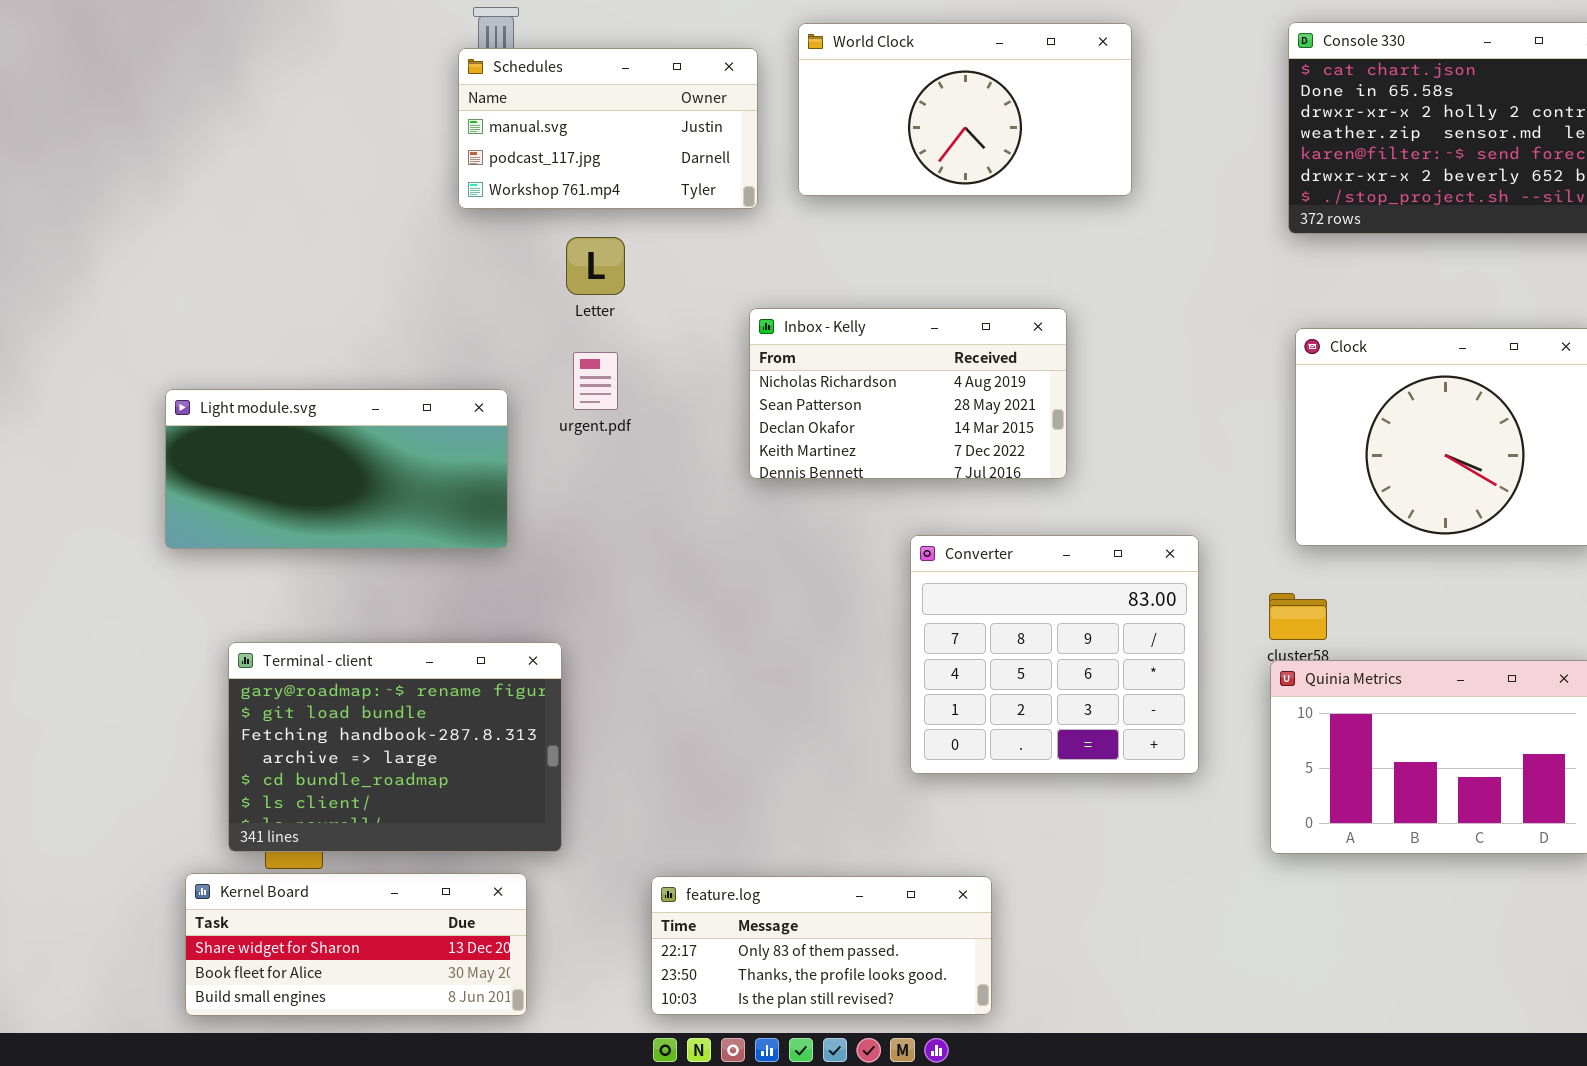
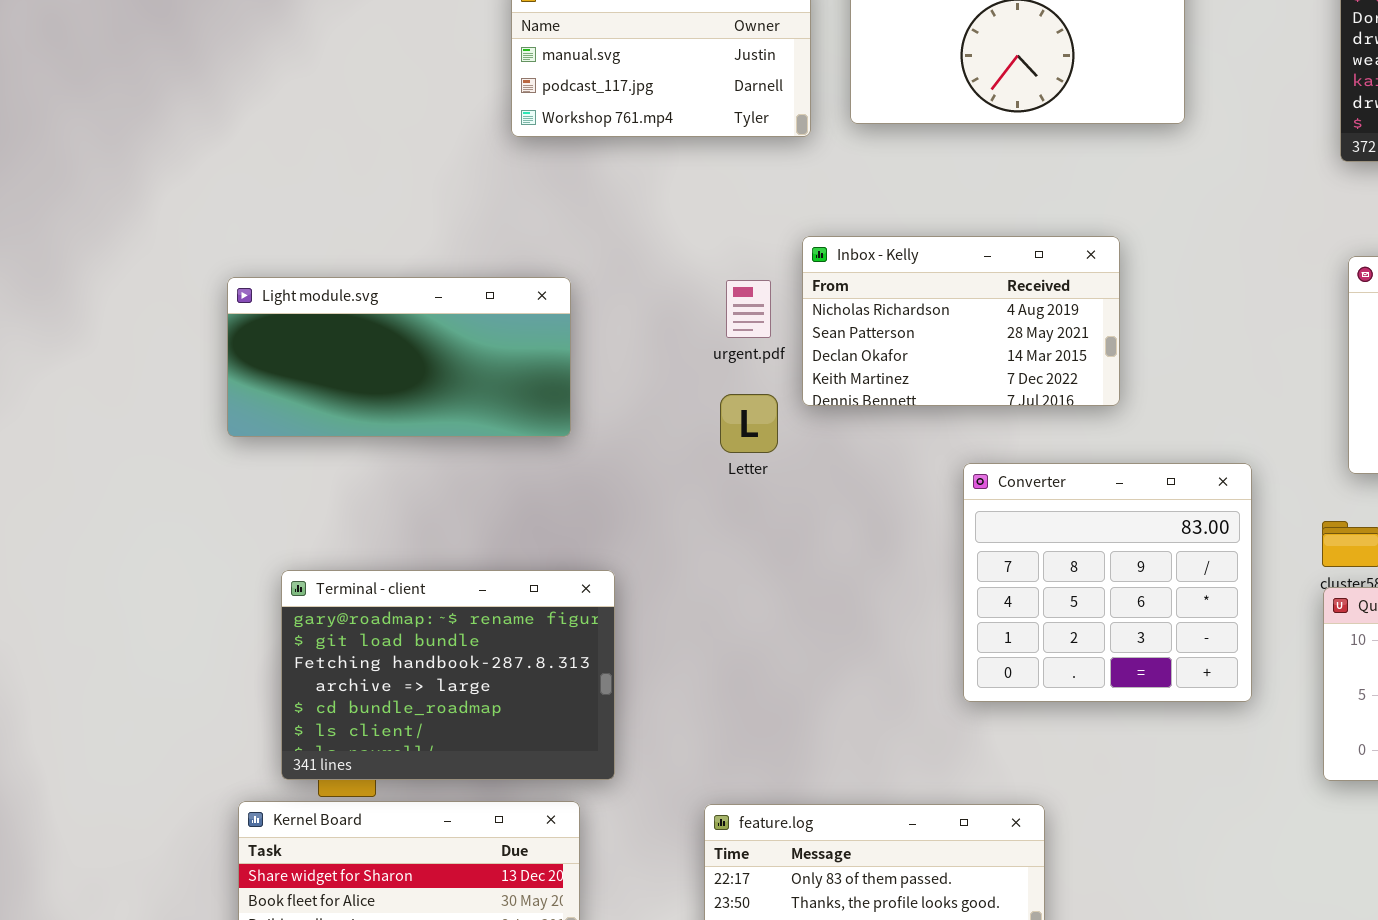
Letter: [566,237,625,295] -> [720,394,778,453], moved
urgent.pdf: [573,352,618,410] -> [726,280,771,338], moved
Light module.svg: [165,389,508,549] -> [227,277,571,437], moved

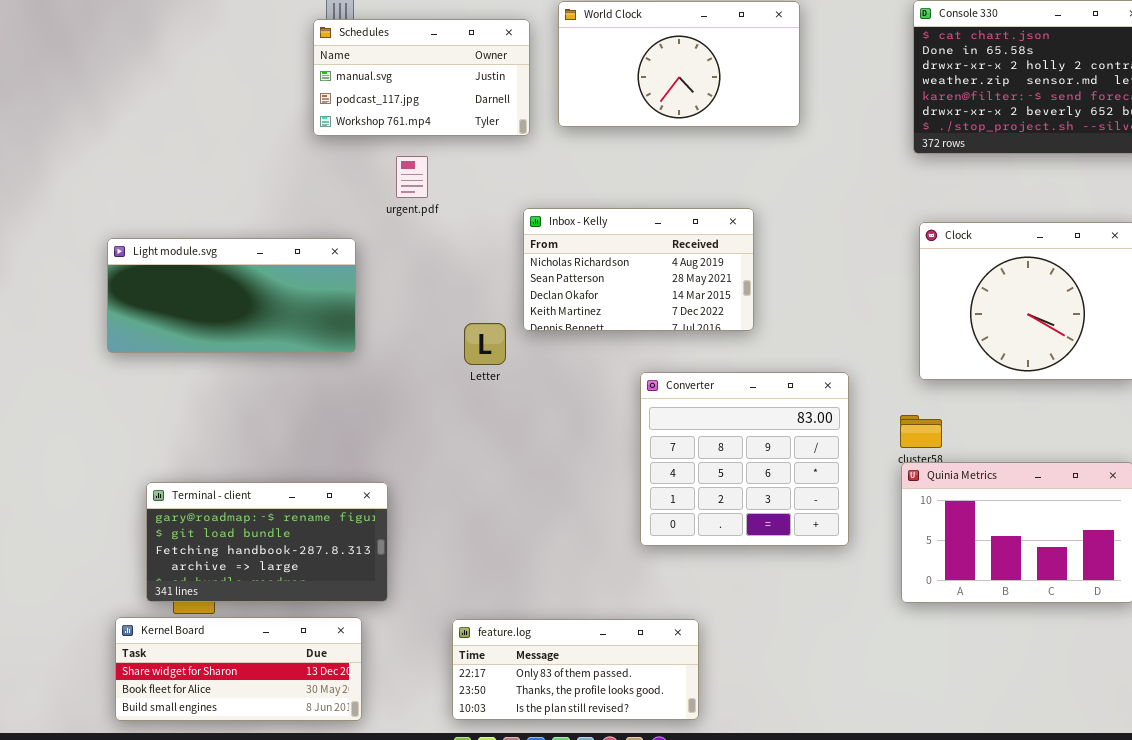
urgent.pdf: [726,280,771,338] -> [396,156,428,198], moved
Terminal - client: [281,570,615,780] -> [146,482,388,602], resized

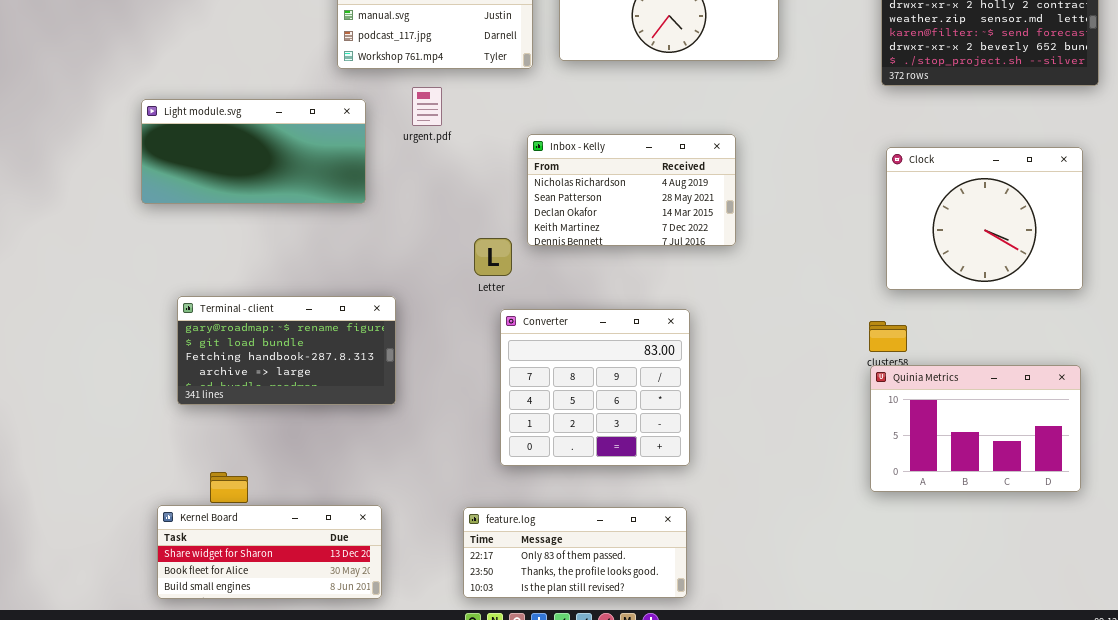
Light module.svg: [107,238,356,353] -> [141,99,366,204], moved
Converter: [640,372,849,546] -> [500,309,690,466], moved
Terminal - client: [146,482,388,602] -> [177,296,396,405], moved

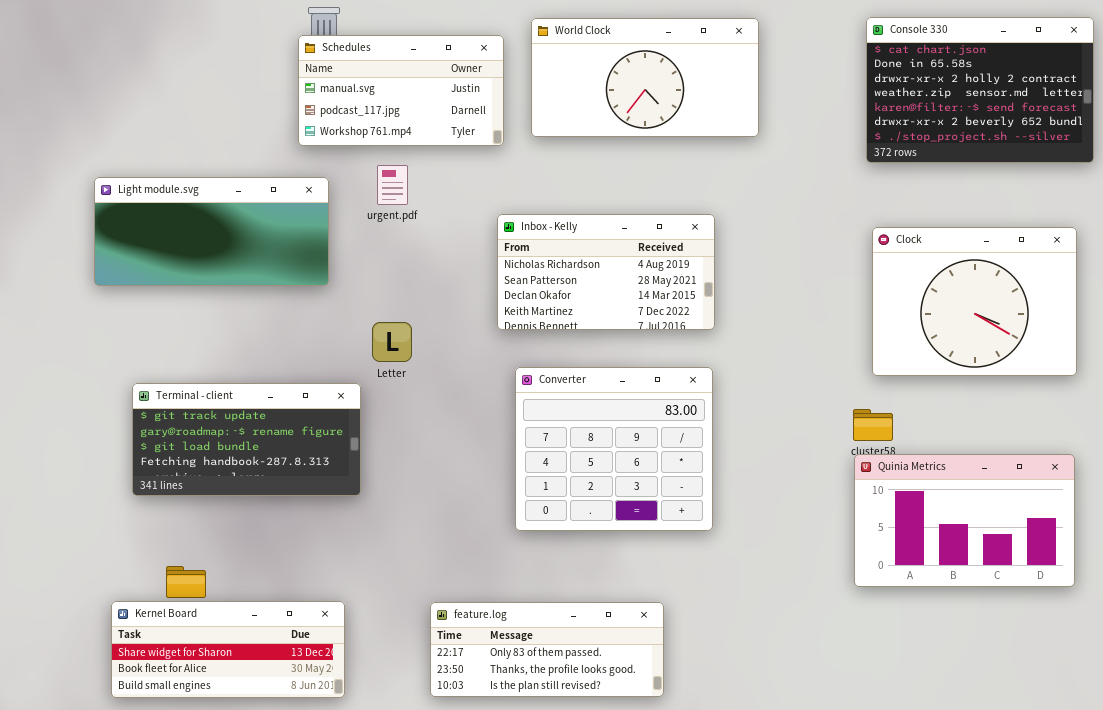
Letter: [474,238,512,276] -> [372,322,412,362], moved
Terminal - client: [177,296,396,405] -> [132,383,361,496], scrolled up 1 row
Converter: [500,309,690,466] -> [515,367,713,531], moved

